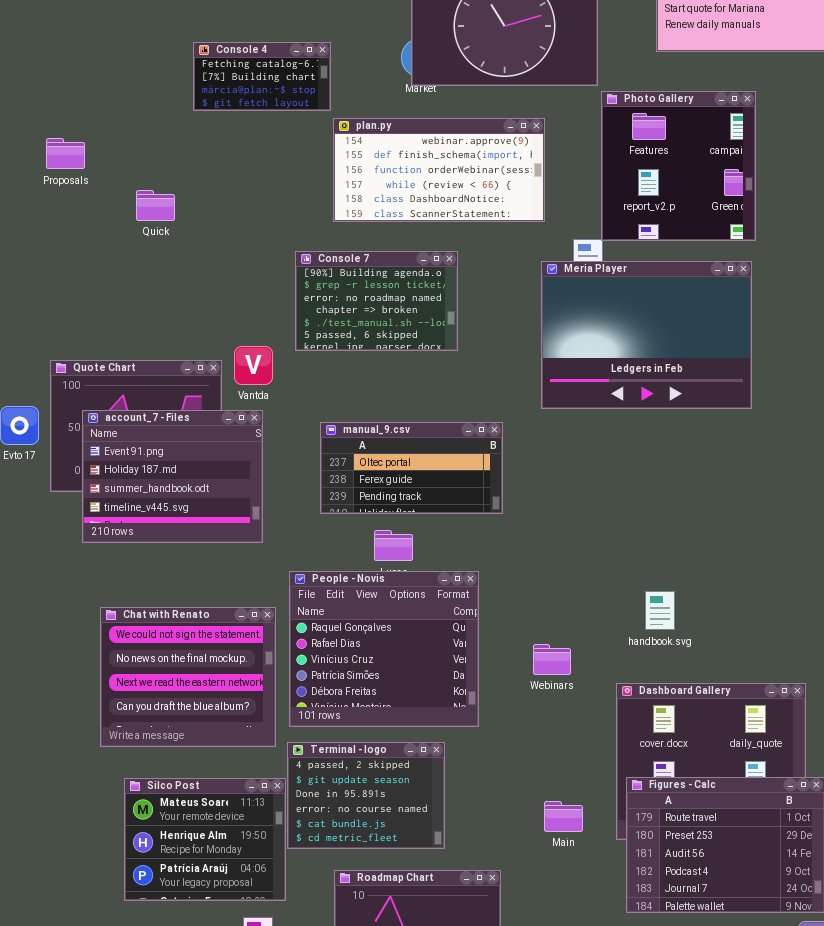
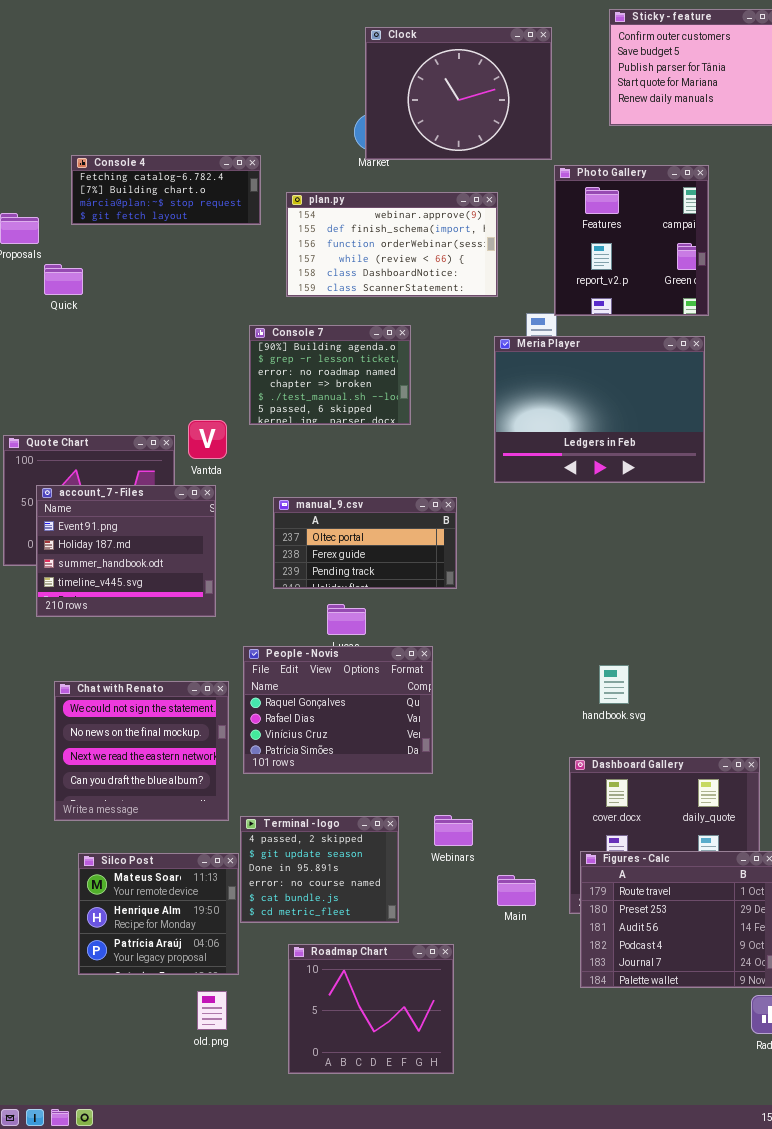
Console 4: [193,42,331,111] -> [71,155,261,225], moved, resized
Quick: [136,190,175,221] -> [44,264,83,295], moved
People - Novis: [289,571,479,727] -> [243,646,433,774], resized
Webinars: [533,644,571,675] -> [434,815,473,846], moved

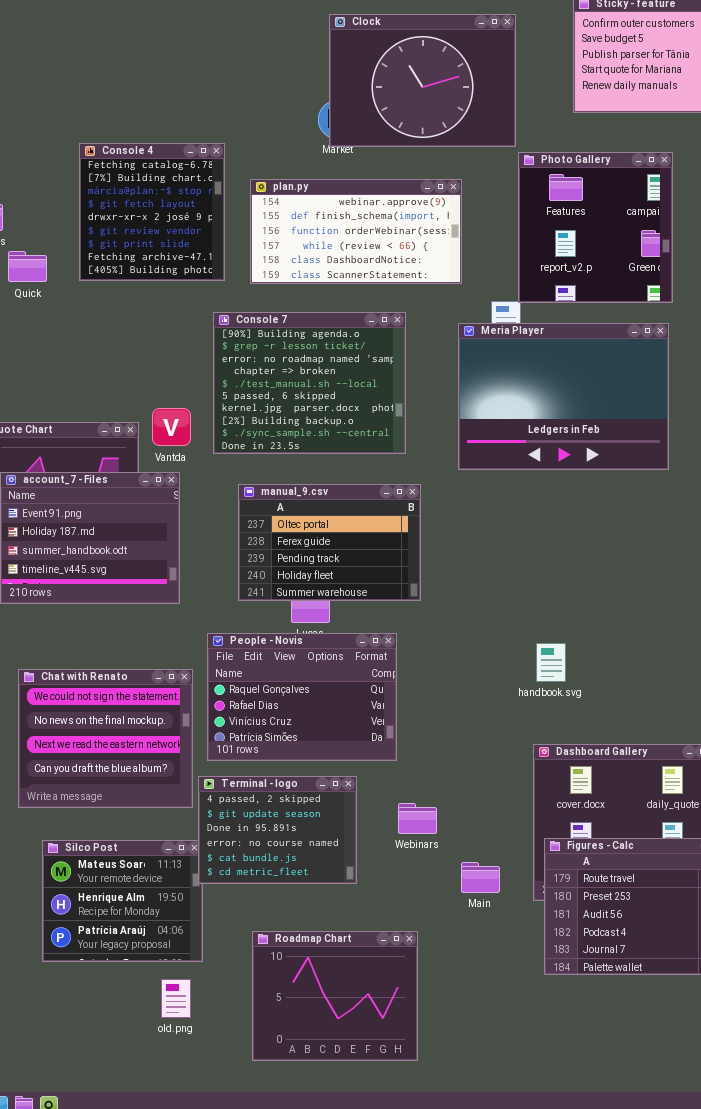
Console 4: [71,155,261,225] -> [79,143,225,281], resized
Console 7: [249,325,411,425] -> [213,312,406,454], resized
manual_9.csv: [273,497,457,589] -> [238,484,421,601], resized
handbook.svg: [599,665,629,704] -> [536,643,566,682], moved
Terminal - logo: [240,816,399,923] -> [198,776,357,884], moved

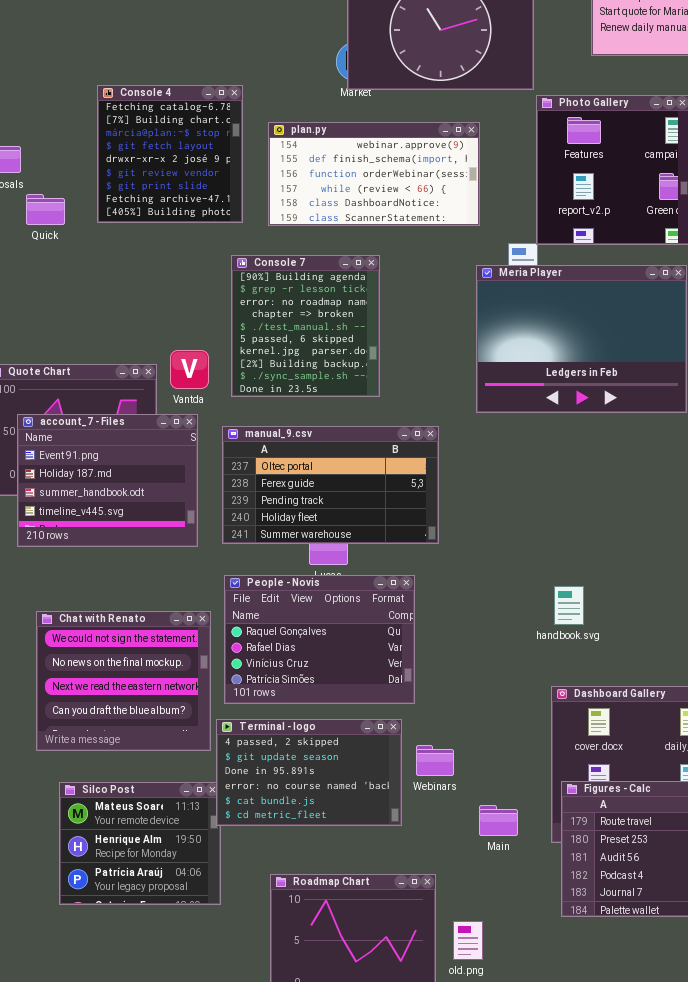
Console 7: [213,312,406,454] -> [231,255,380,397], resized
manual_9.csv: [238,484,421,601] -> [222,426,439,544], resized
Terminal - logo: [198,776,357,884] -> [216,719,402,826], resized
old.png: [161,979,191,1018] -> [453,921,483,960], moved

